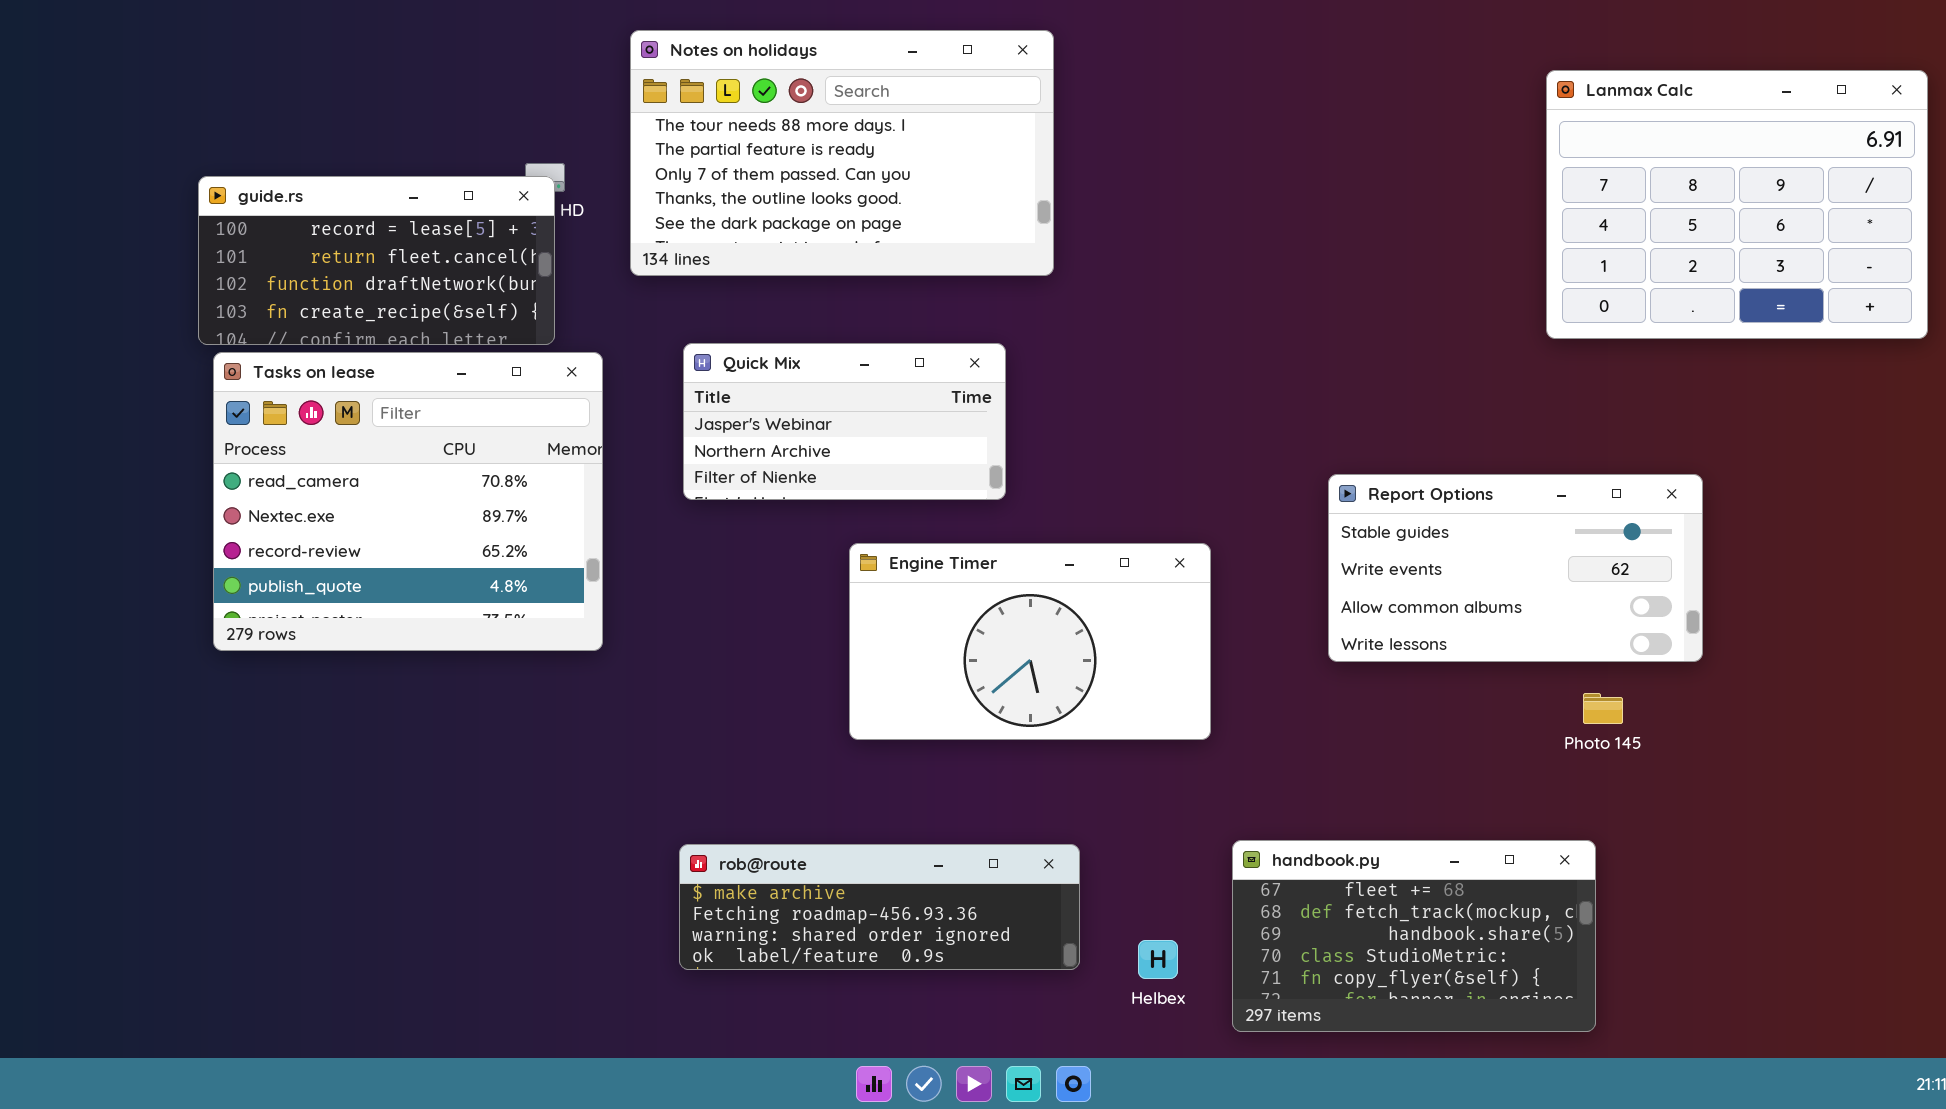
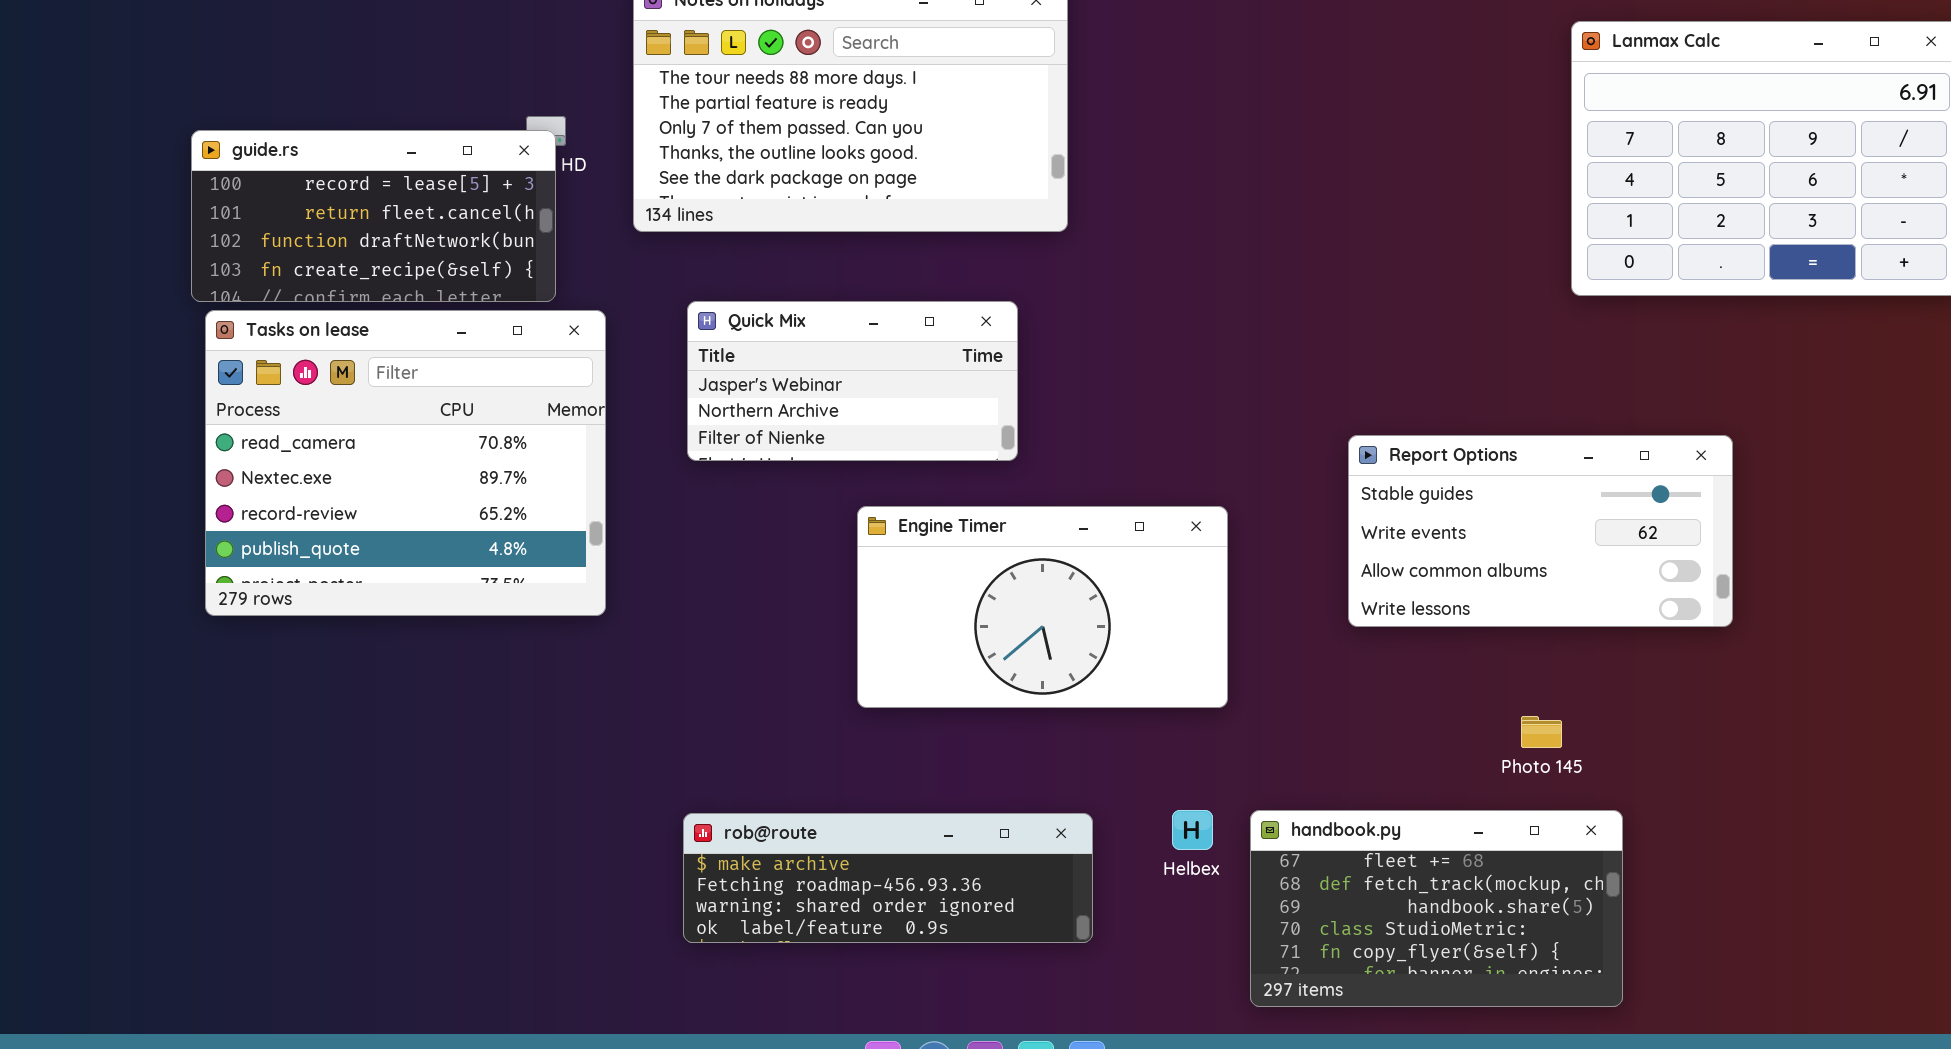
Photo 145: [1583,693,1623,724] -> [1521,716,1562,748], moved
Helbex: [1138,940,1178,979] -> [1172,810,1213,850], moved

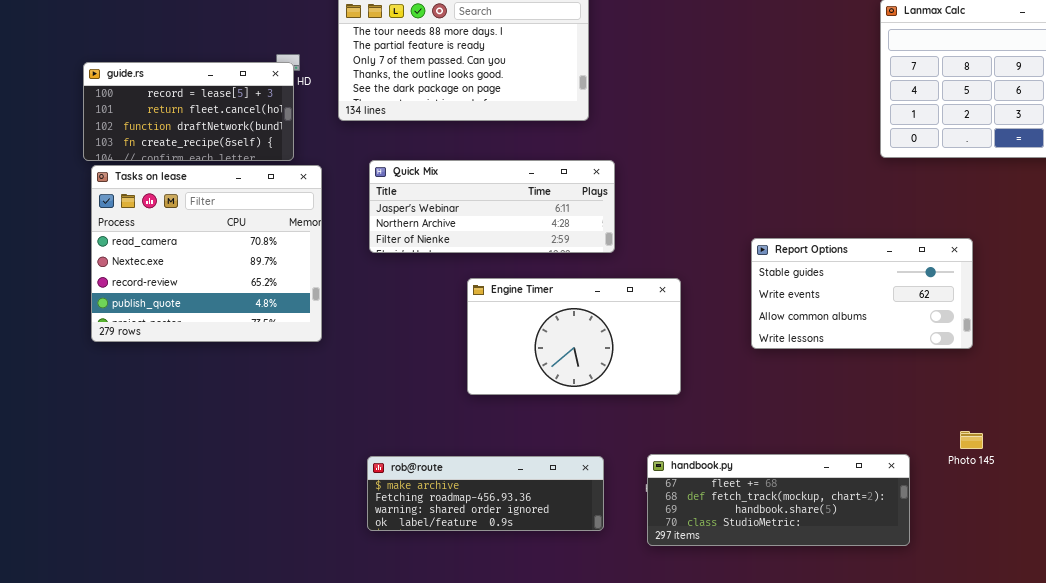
Quick Mix: [687,301,1018,461] -> [369,160,615,253], resized
Photo 145: [1521,716,1562,748] -> [960,431,983,449], moved
handbook.py: [1250,810,1623,1007] -> [647,454,910,546], resized

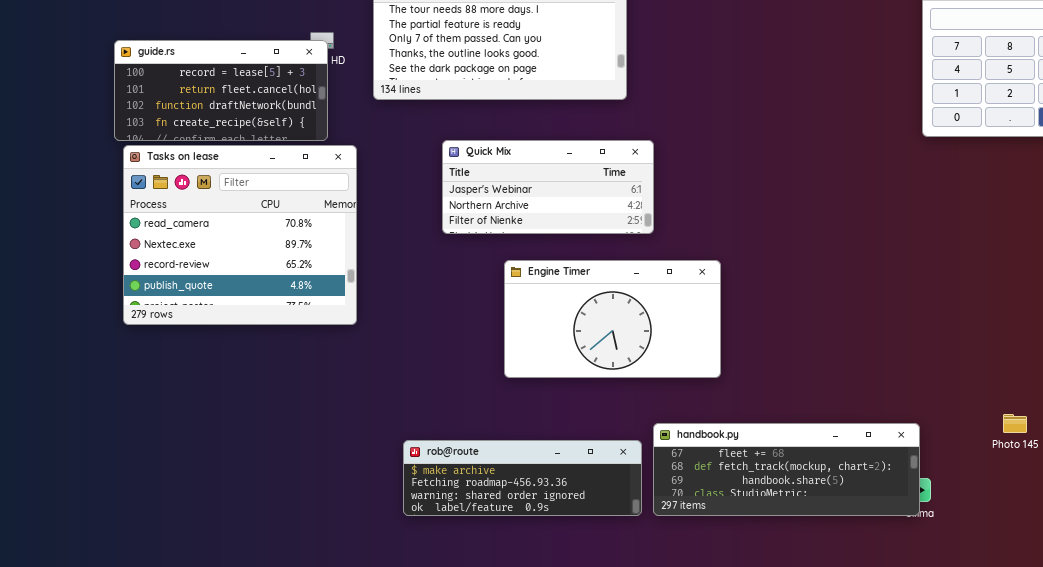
Quick Mix: [369,160,615,253] -> [442,140,654,234], resized
Report Options: [751,238,973,349] -> none, closed
handbook.py: [647,454,910,546] -> [653,423,920,516], moved

